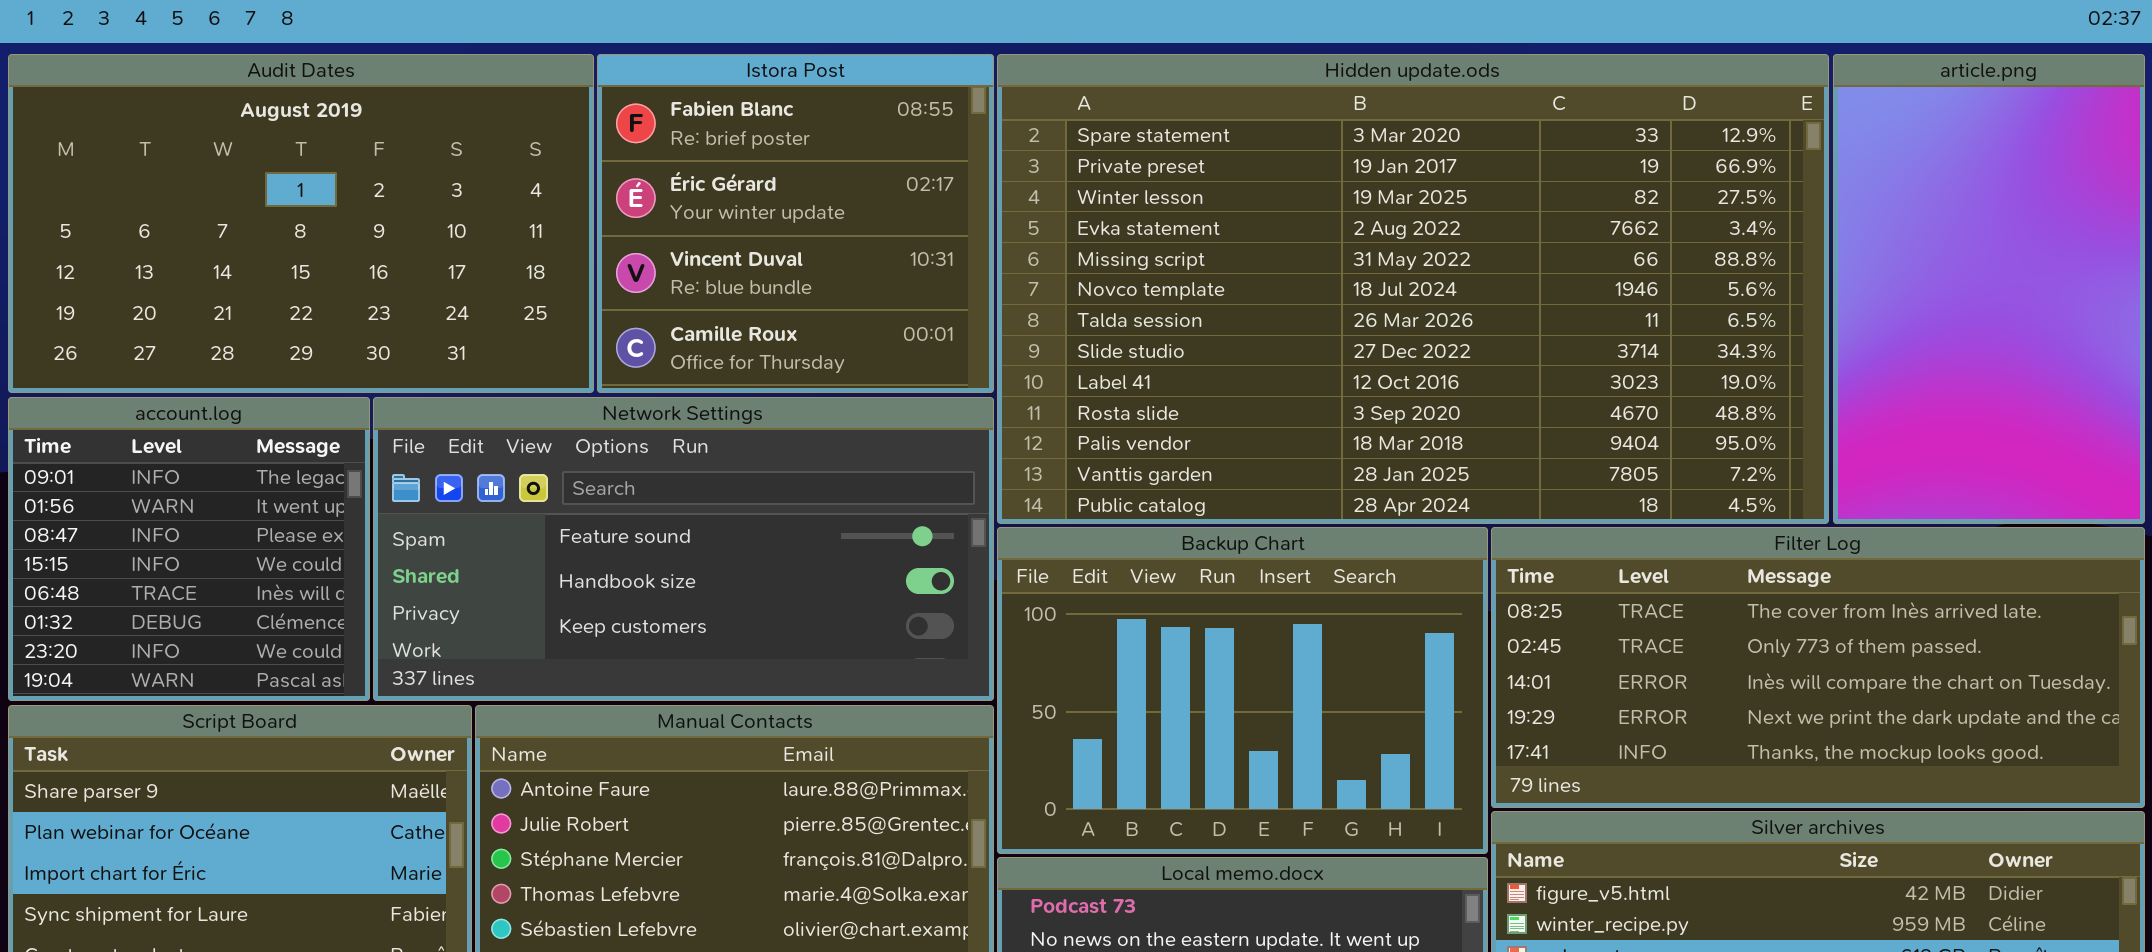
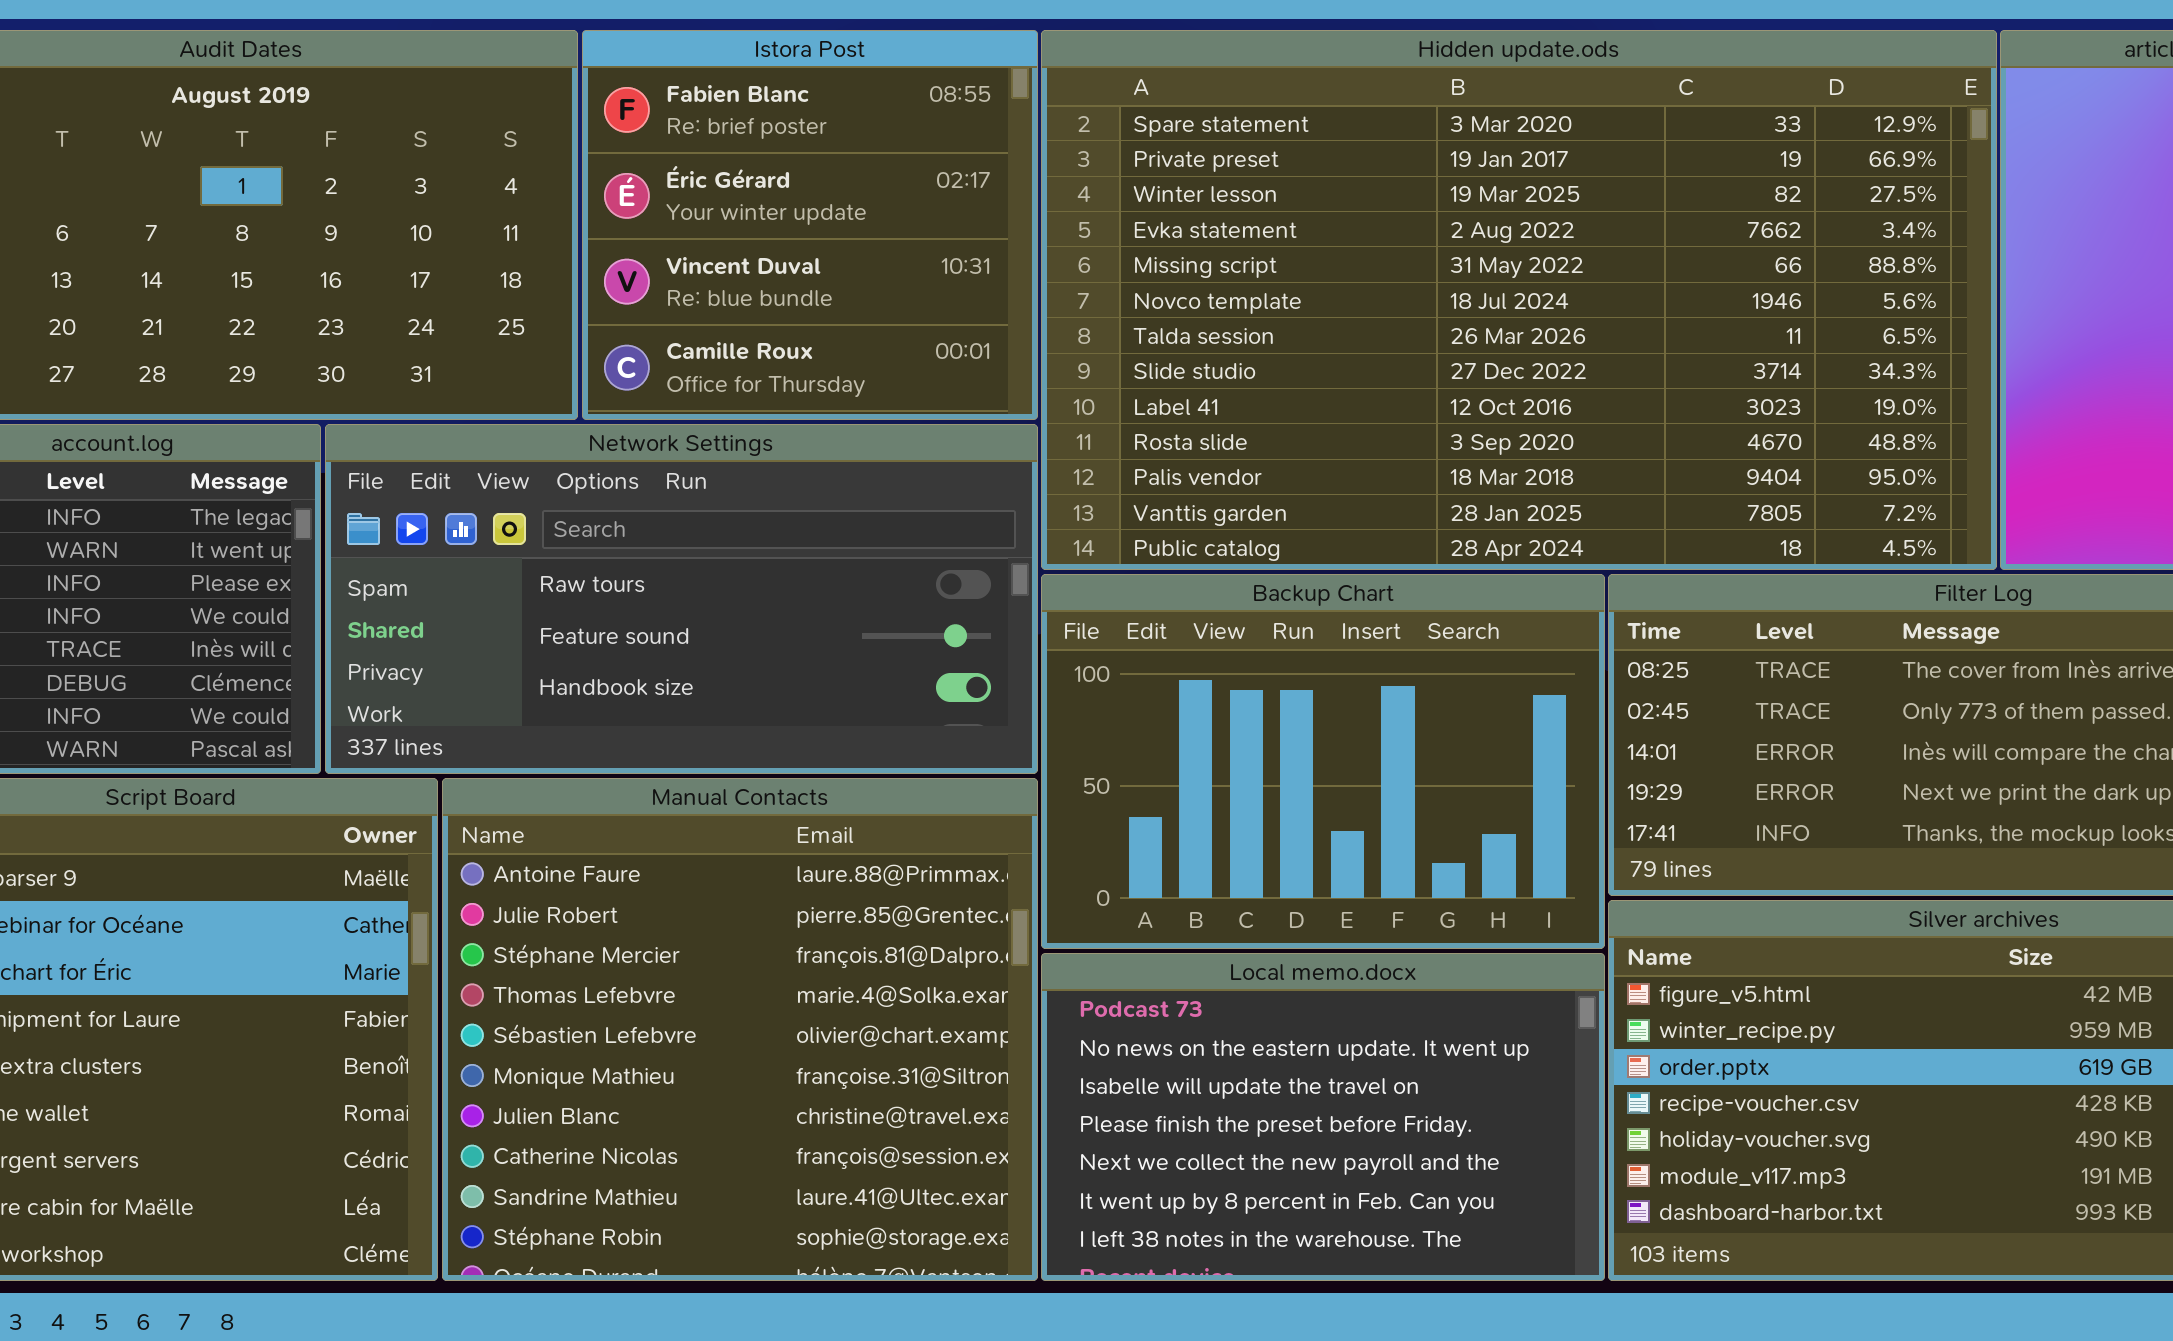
Network Settings: [373,397,994,701] -> [325,424,1038,774], scrolled up 1 row

